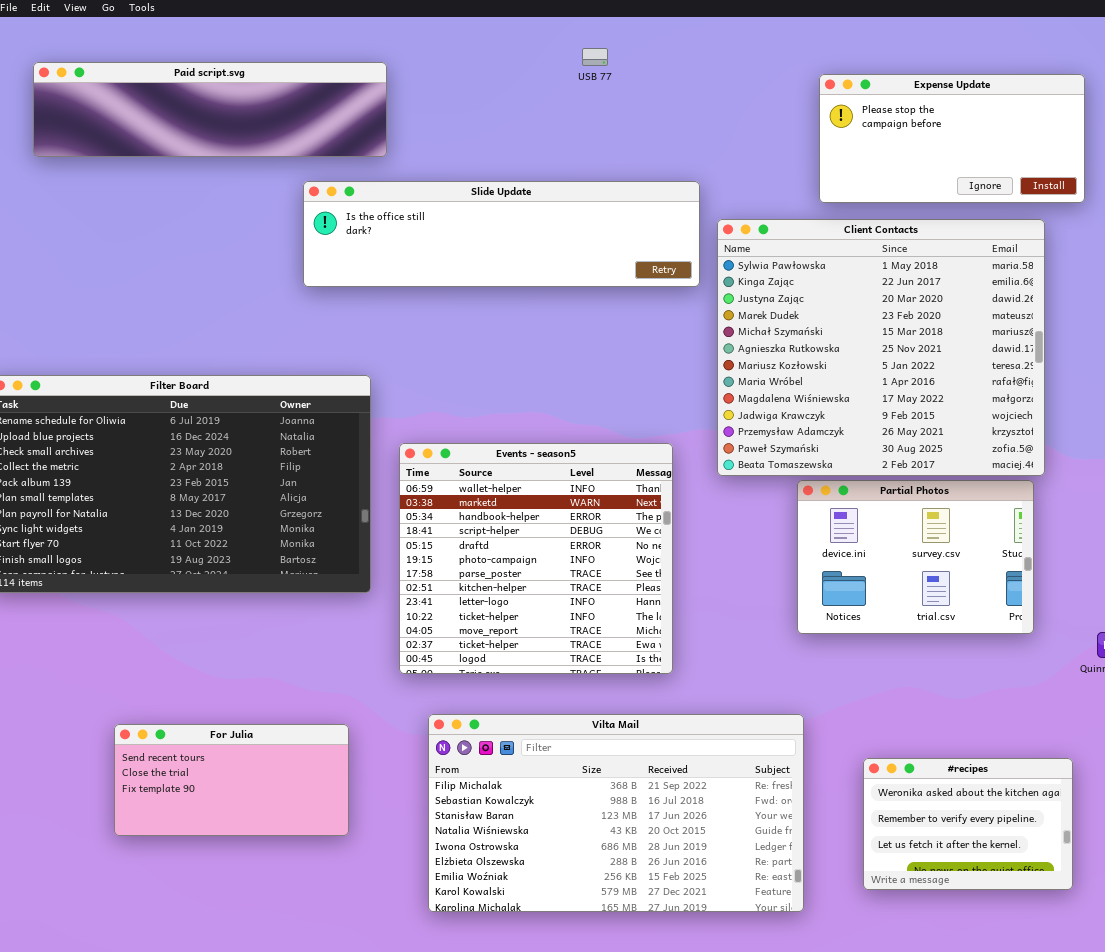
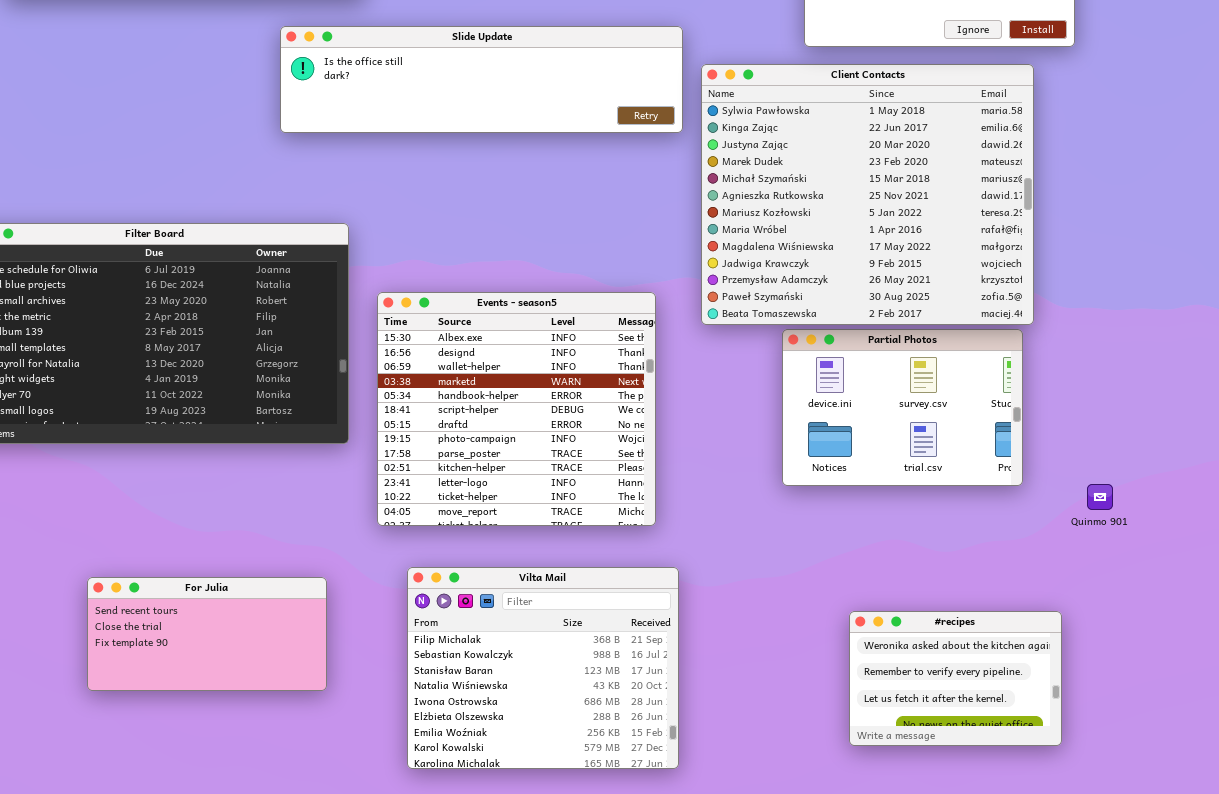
Events - season5: [399,443,673,674] -> [377,292,656,526], scrolled up 2 rows
Vilta Mail: [428,714,804,912] -> [407,567,679,769], resized

